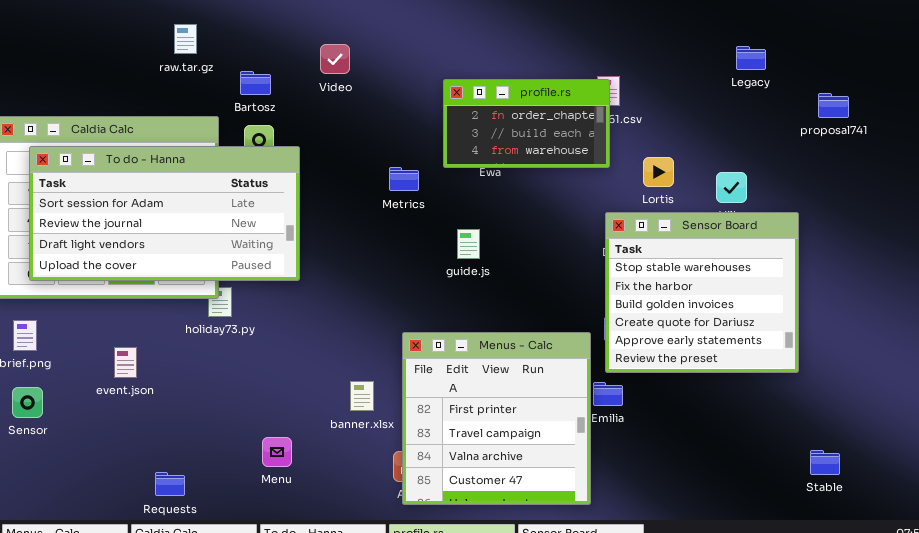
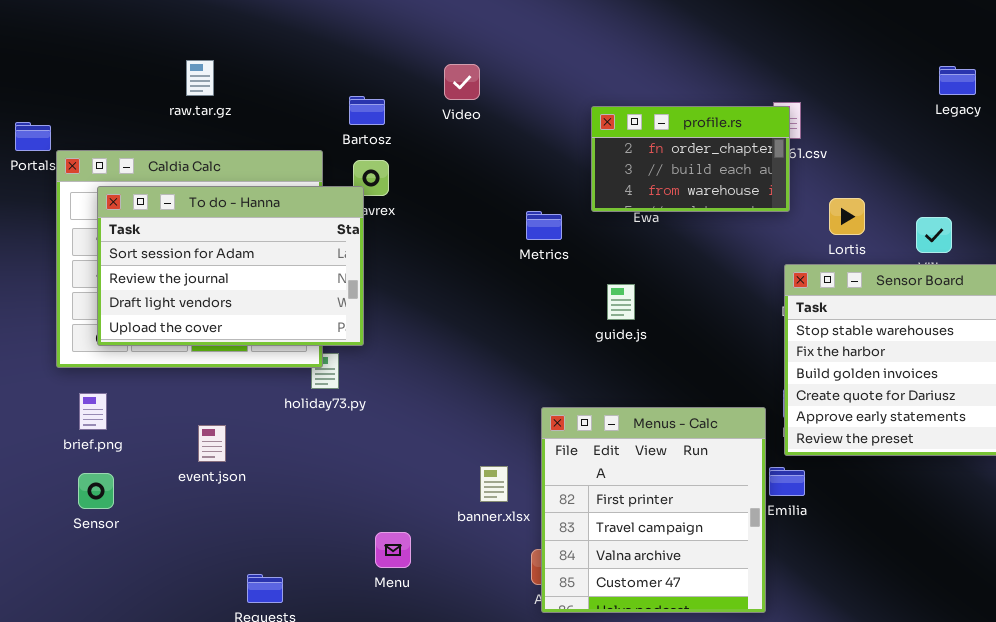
raw.tar.gz: [174,24,197,54] -> [186,60,214,96], moved
To do - Hanna: [29,146,300,281] -> [97,186,364,346], resized

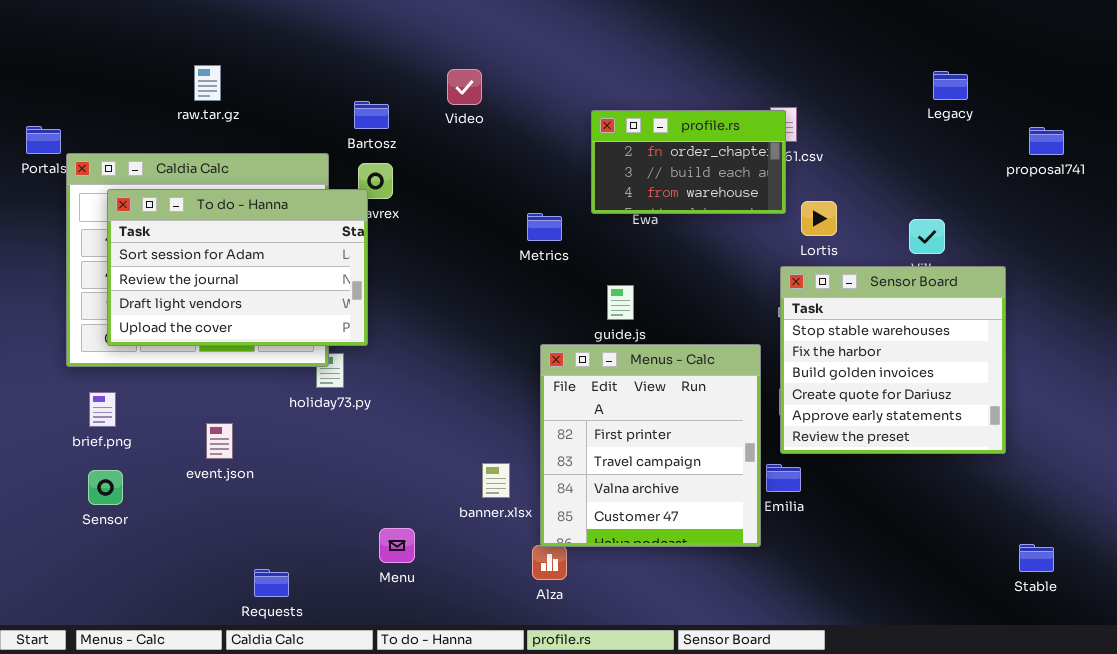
Lortis: [829,198,865,235] -> [801,201,837,236], moved
Menus - Calc: [541,407,766,613] -> [540,344,761,547], moved

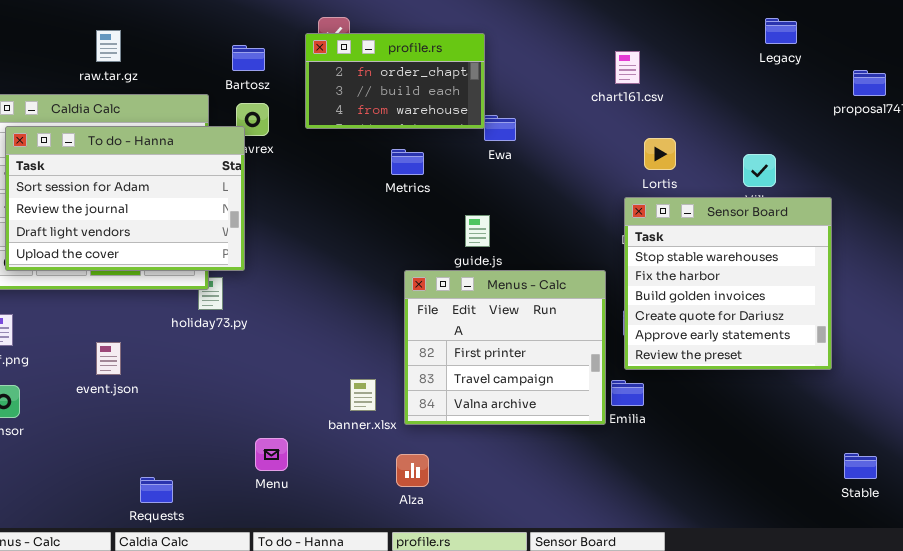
raw.tar.gz: [194,65,221,101] -> [96,30,121,62], moved
profile.rs: [591,110,786,214] -> [305,33,485,129], moved
Menus - Calc: [540,344,761,547] -> [404,270,606,425], resized

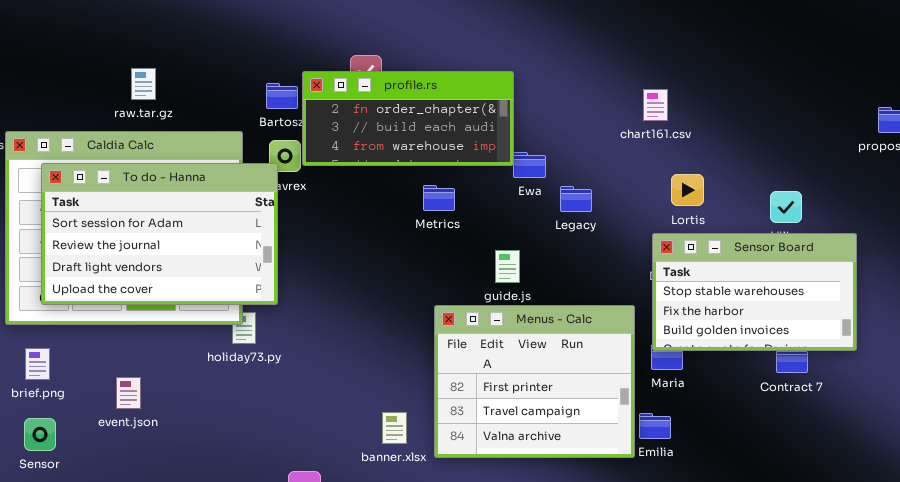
Legacy: [765,18,797,44] -> [560,186,592,212], moved
profile.rs: [305,33,485,129] -> [302,71,514,166], resized
Sensor Board: [624,197,832,370] -> [652,233,857,351], resized
event.json: [96,342,121,375] -> [116,377,141,409], moved

